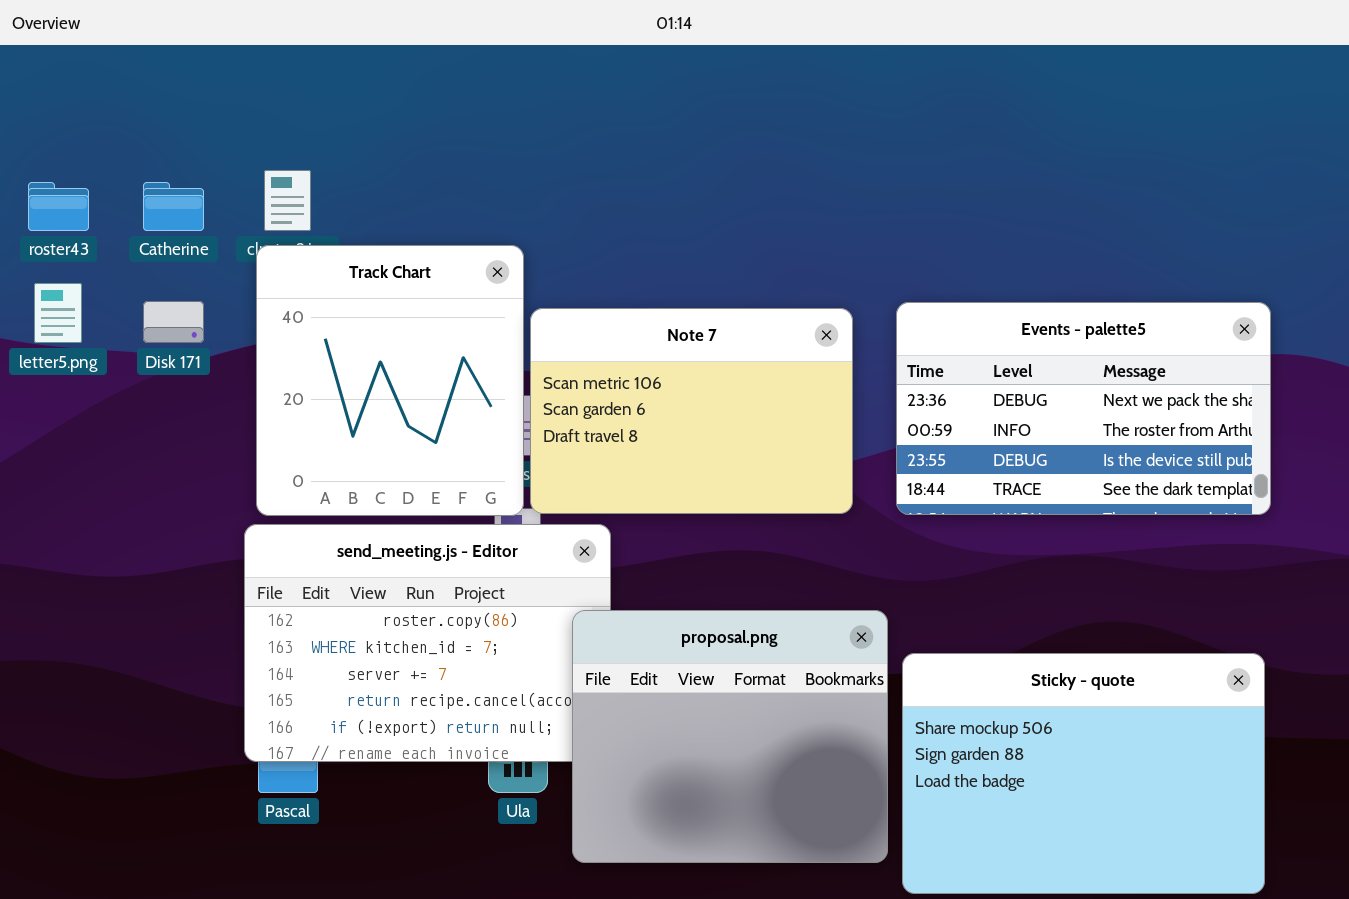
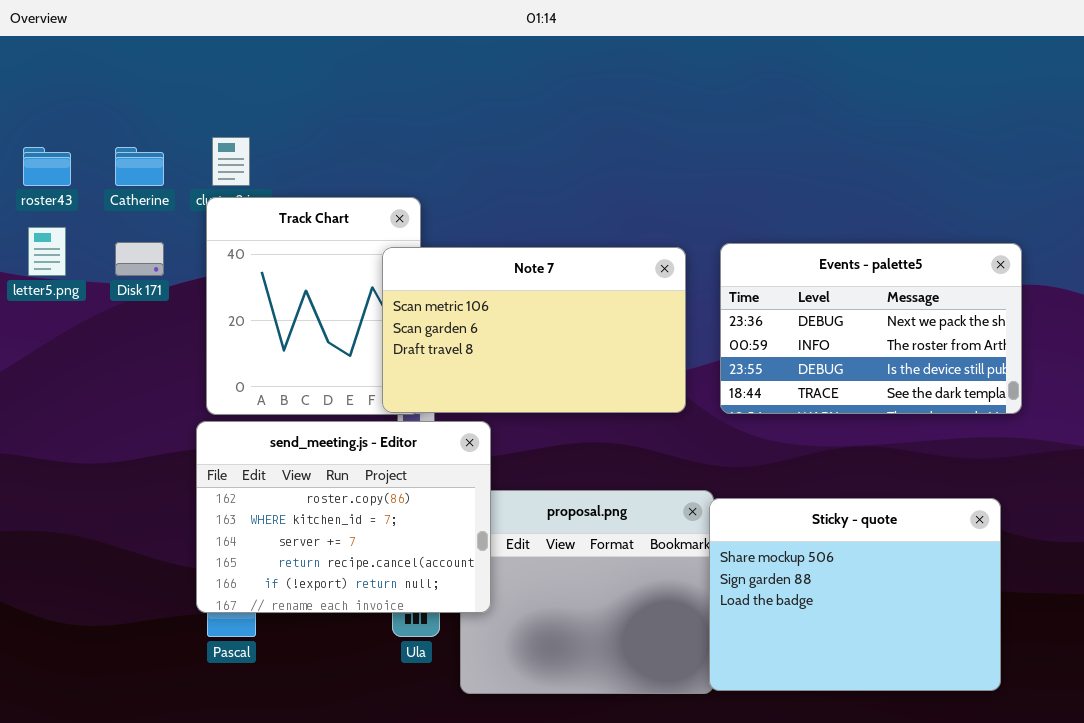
Note 7: [530,308,853,514] -> [382,247,686,413], resized
send_meeting.js - Editor: [244,524,611,762] -> [196,421,491,613], raised
Sticky - quote: [902,653,1265,894] -> [709,498,1001,691], moved

